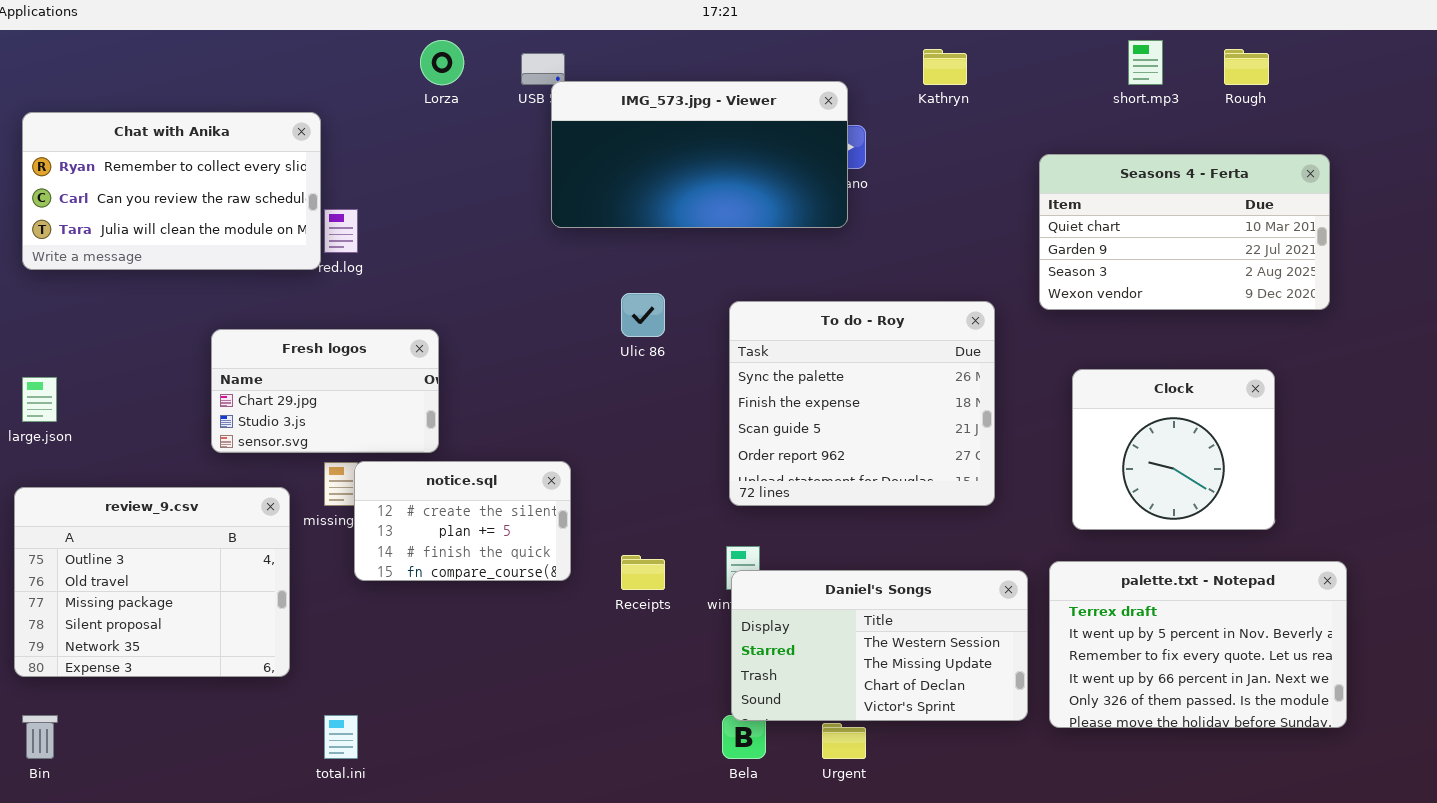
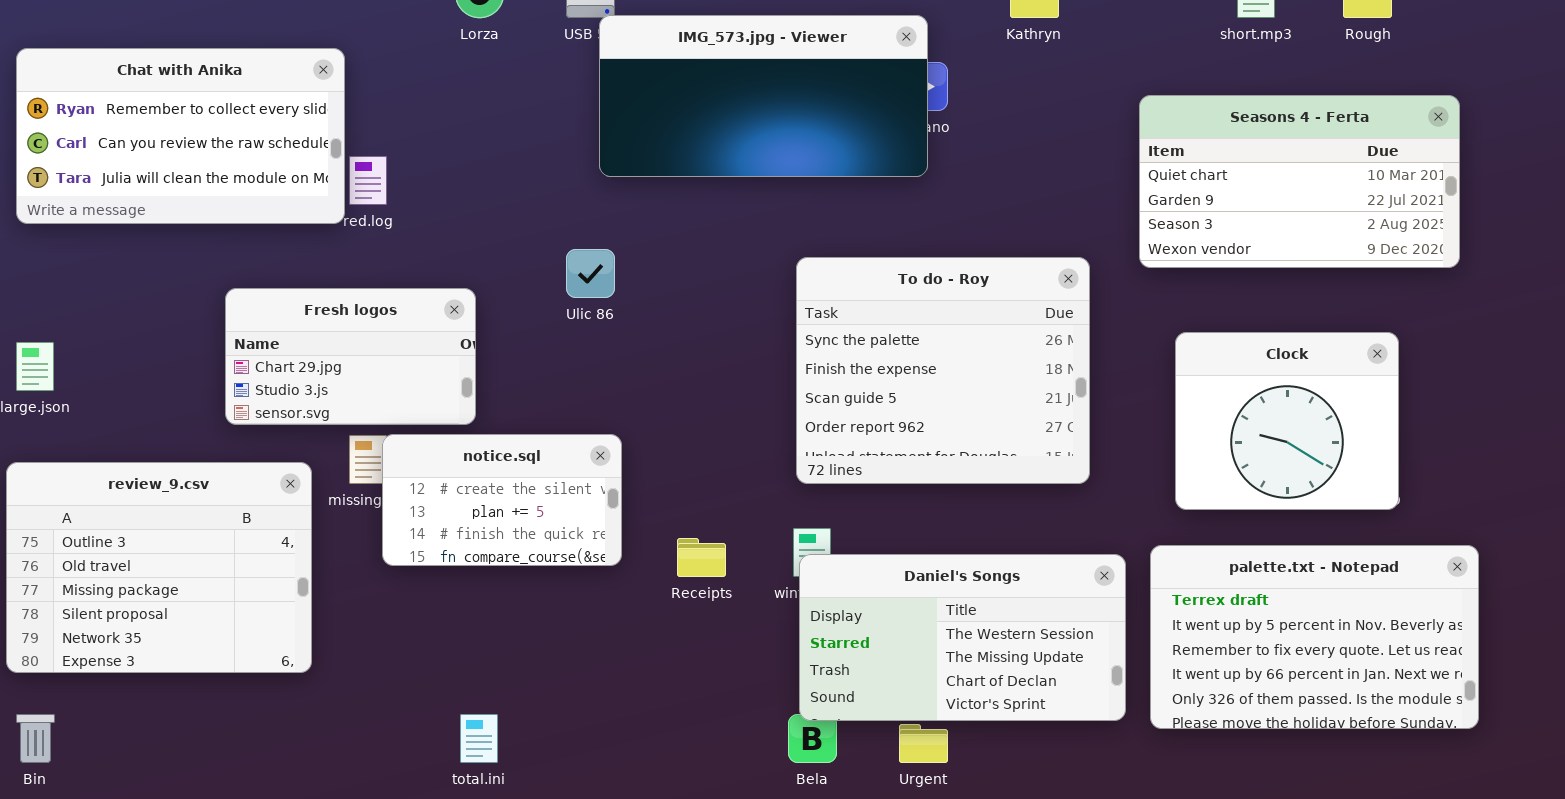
Ulic 86: [621,293,665,337] -> [566,249,615,298], moved
total.ini: [324,715,358,759] -> [460,714,498,763], moved

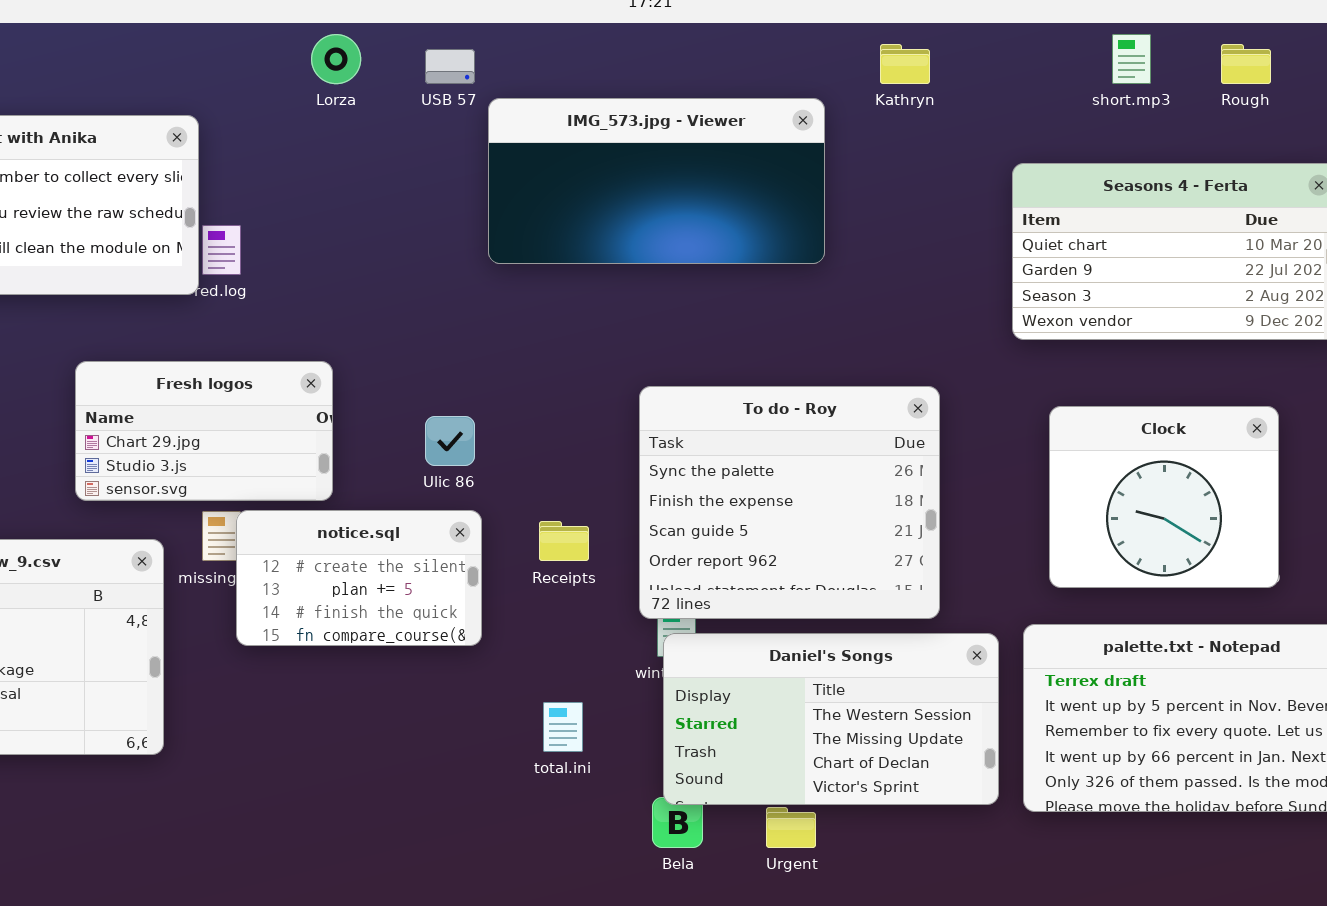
IMG_573.jpg - Viewer: [599,15,928,177] -> [488,98,825,264], moved
Ulic 86: [566,249,615,298] -> [425,416,475,466], moved
To do - Roy: [796,257,1090,484] -> [639,386,940,619], moved
Receipts: [677,538,726,577] -> [539,521,589,561], moved
total.ini: [460,714,498,763] -> [543,702,583,752], moved

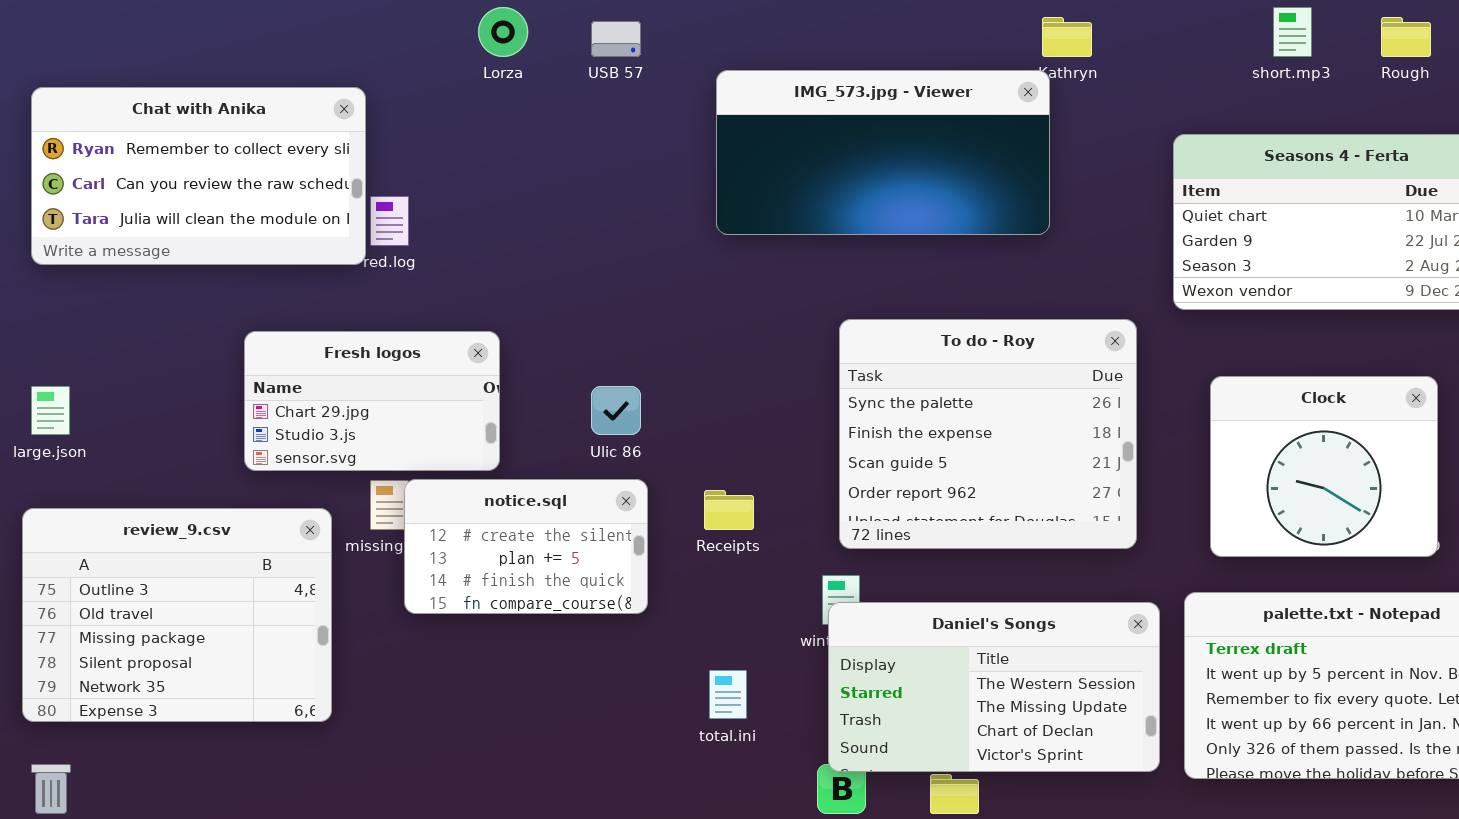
IMG_573.jpg - Viewer: [488,98,825,264] -> [716,70,1050,235], moved
To do - Roy: [639,386,940,619] -> [839,319,1137,549], moved

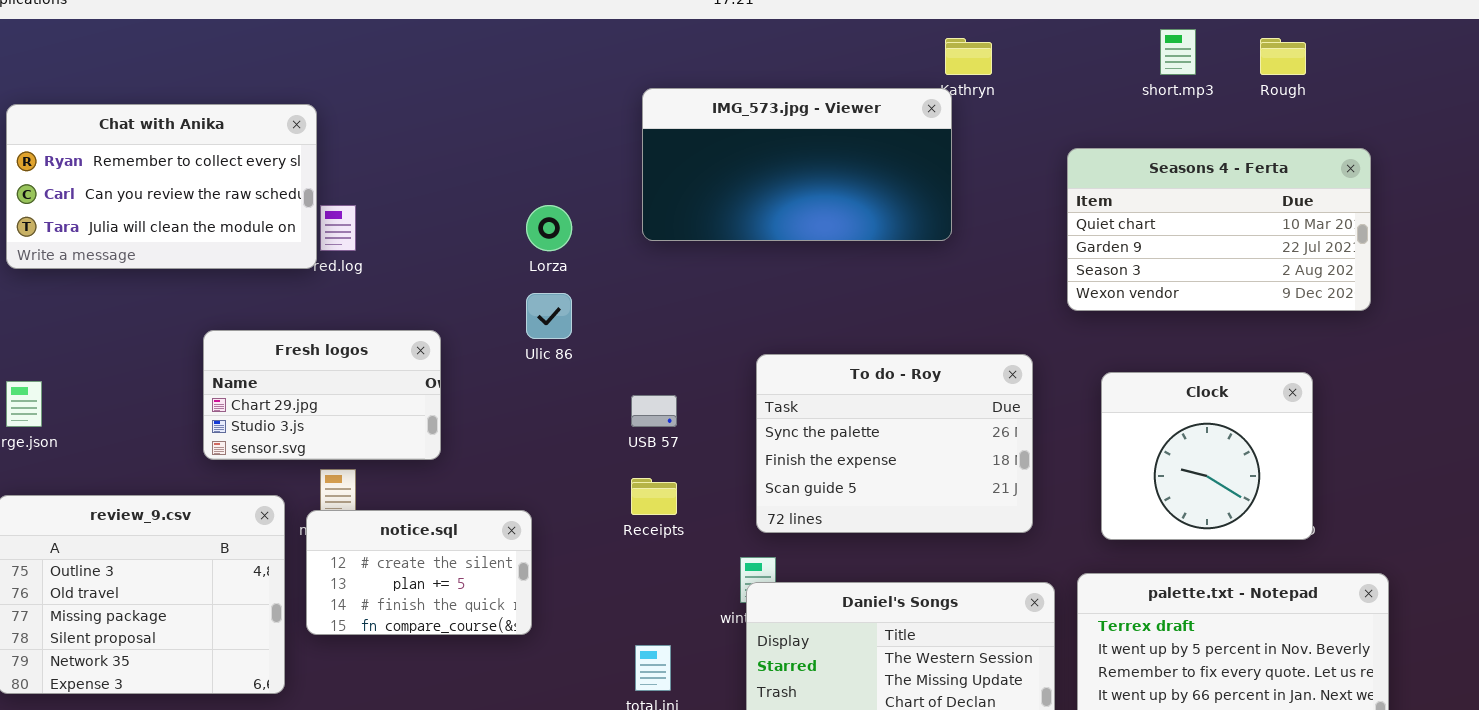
Lorza: [478,7,528,57] -> [526,205,572,251], moved
USB 57: [591,21,641,57] -> [631,395,677,427], moved
To do - Roy: [839,319,1137,549] -> [756,354,1033,533], resized
Ulic 86: [591,386,641,435] -> [526,293,572,339], moved
notice.sql: [404,479,648,614] -> [306,510,532,635], moved

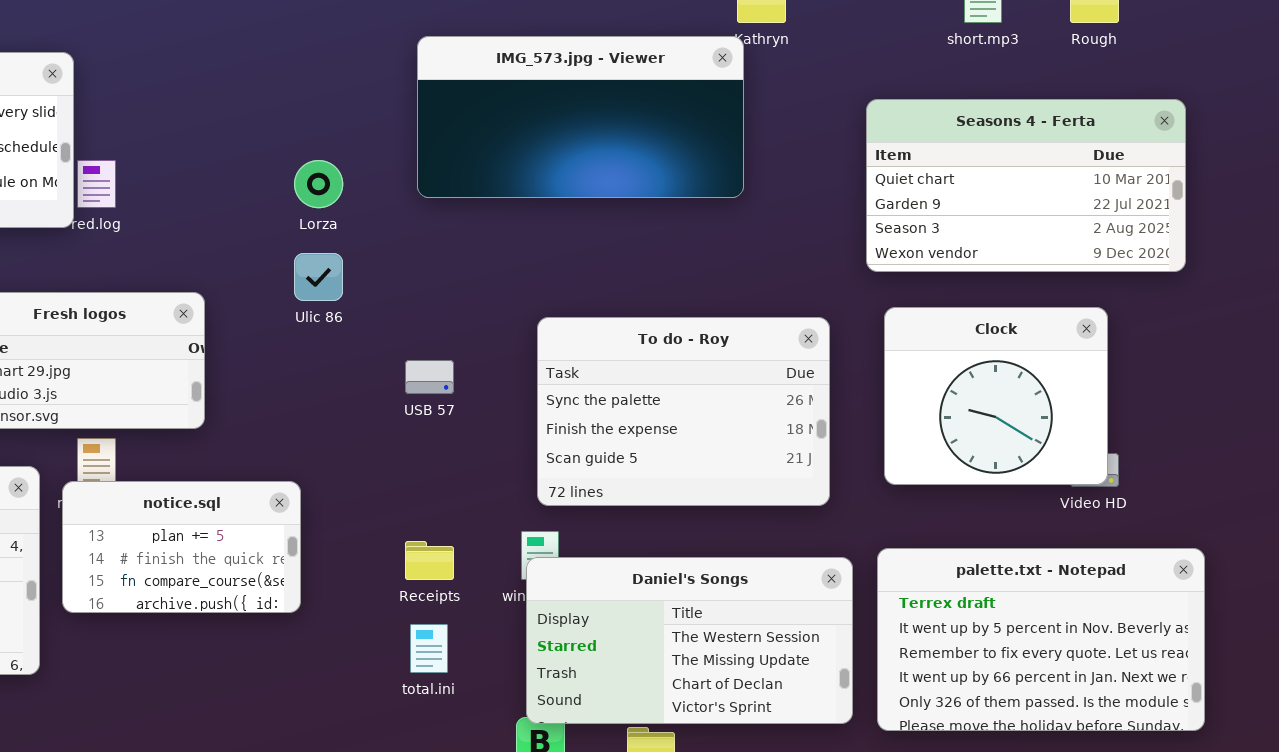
Clock: [1101,372,1313,540] -> [884,307,1108,485], moved
Receipts: [631,478,677,515] -> [405,541,454,580], moved
notice.sql: [306,510,532,635] -> [62,481,301,613], scrolled down 1 row

